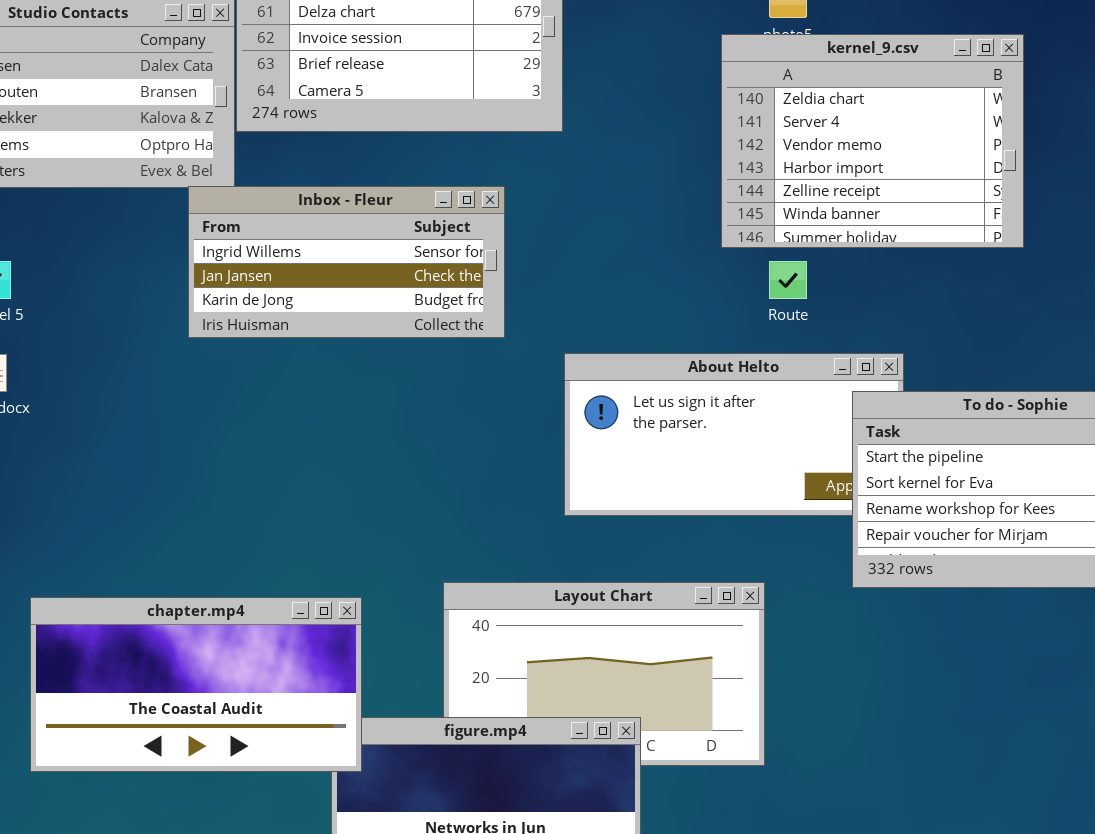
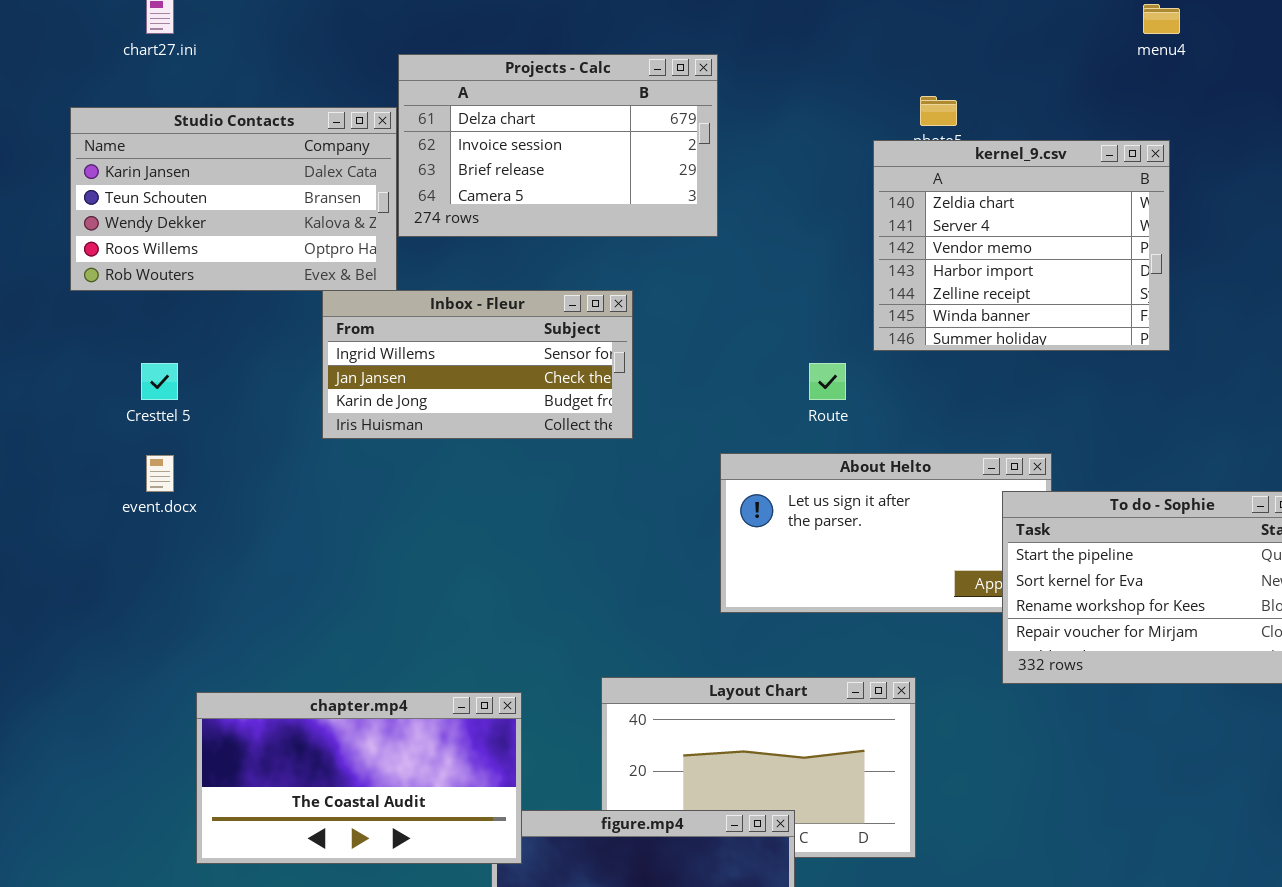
Inbox - Fleur: [188,186,505,338] -> [322,290,633,439], moved
Route: [769,261,807,299] -> [809,363,846,400], moved

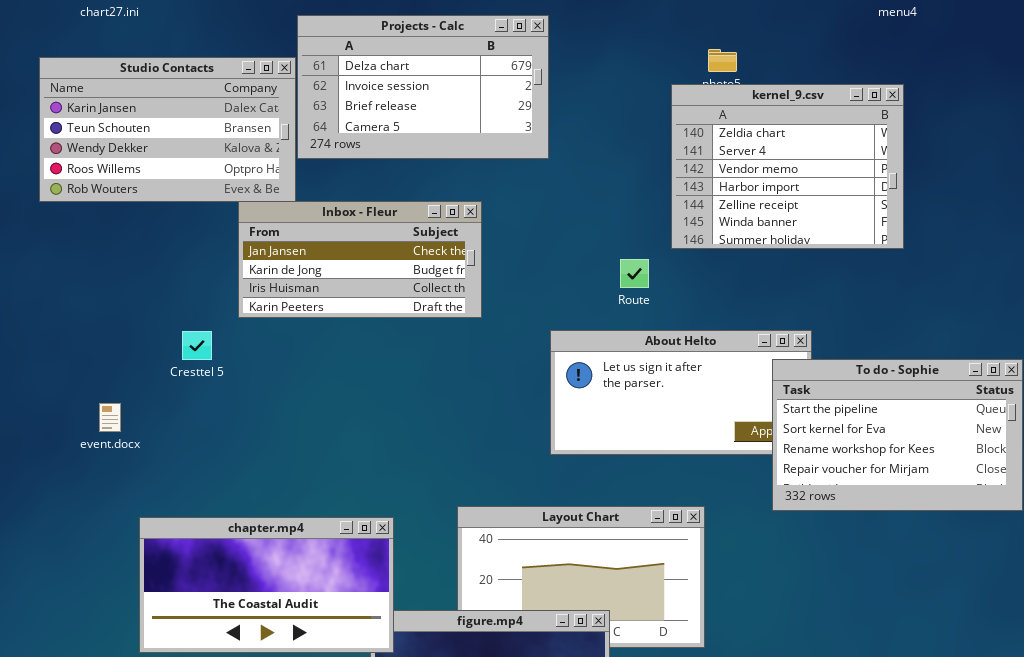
Inbox - Fleur: [322,290,633,439] -> [238,201,482,318], scrolled down 1 row
Cresttel 5: [141,363,178,400] -> [182,331,212,360], moved
event.docx: [146,455,174,492] -> [99,403,121,432], moved

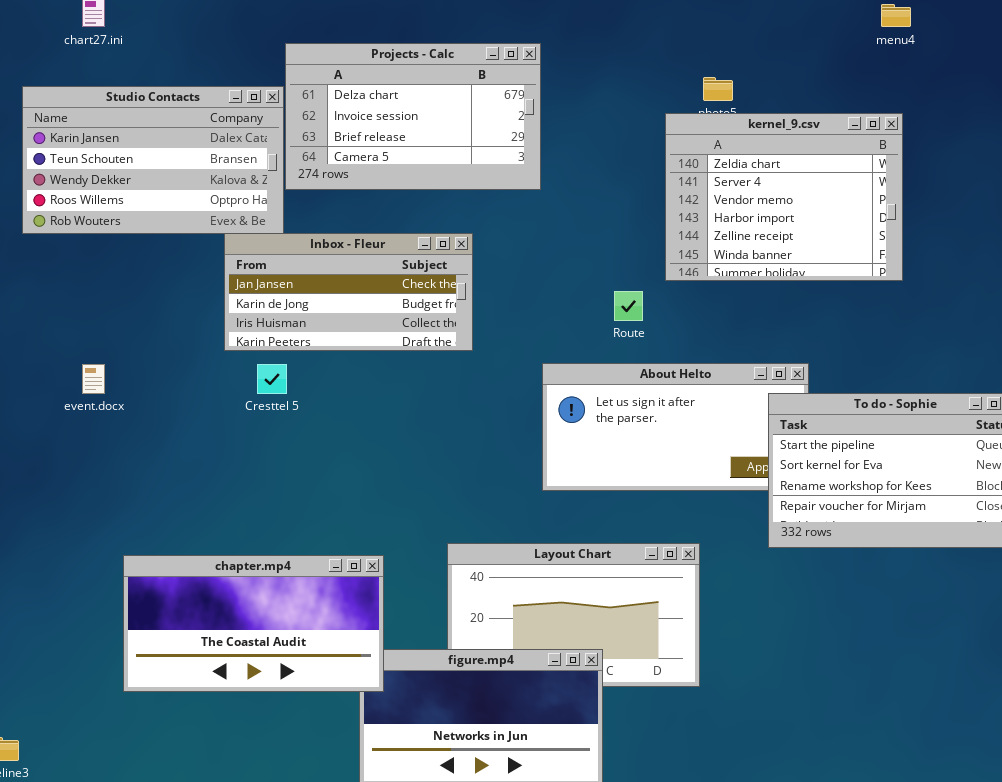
Cresttel 5: [182,331,212,360] -> [257,364,287,394], moved
event.docx: [99,403,121,432] -> [82,364,105,394], moved

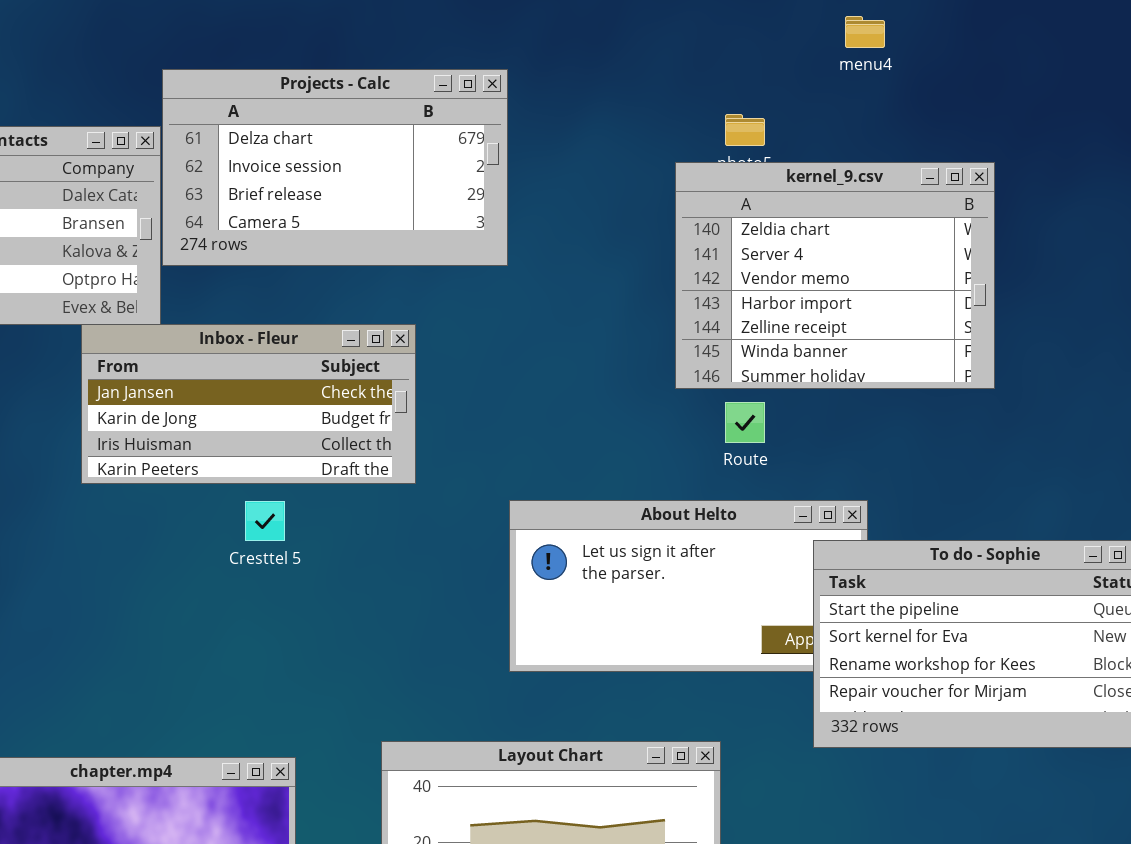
menu4: [881,4,911,27] -> [845,16,885,48], moved
Route: [614,291,643,321] -> [725,402,765,443], moved
Cresttel 5: [257,364,287,394] -> [245,501,285,541], moved

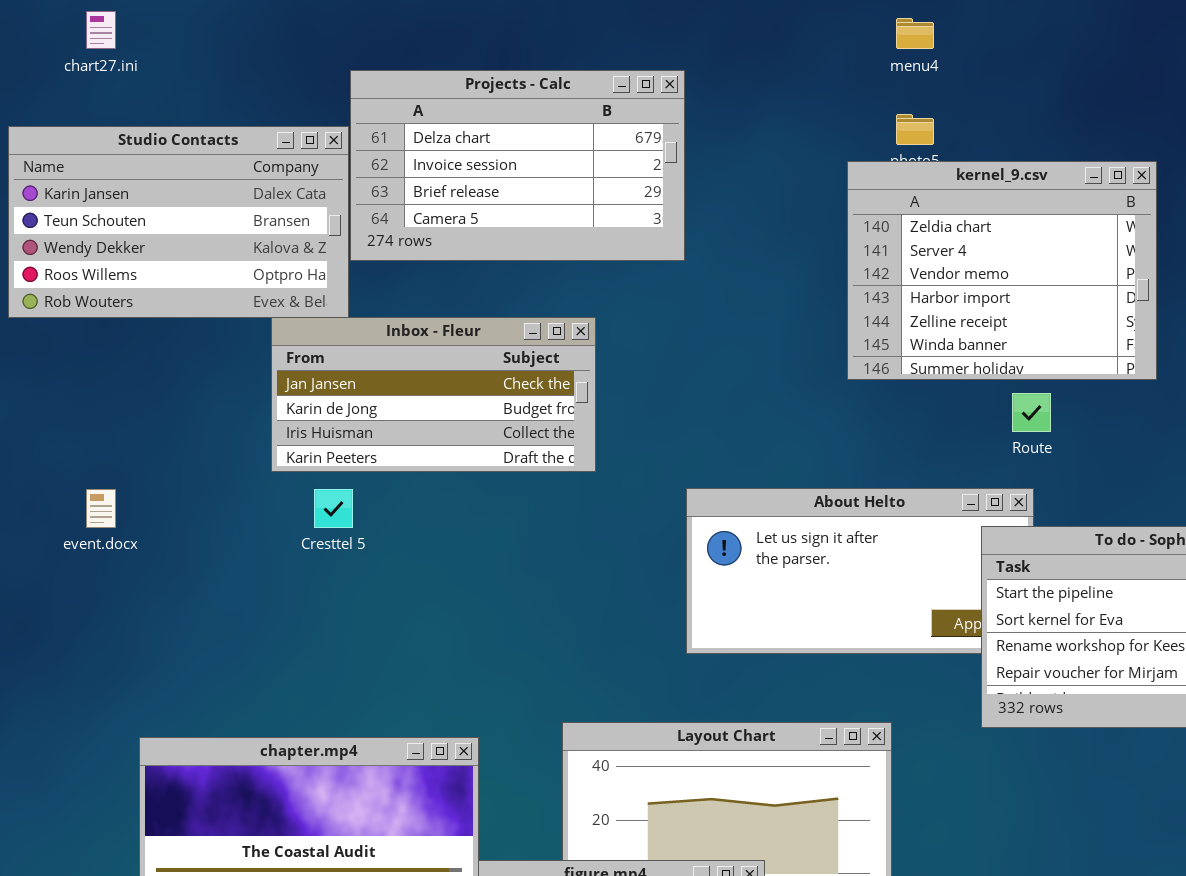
menu4: [845,16,885,48] -> [896,18,934,49], moved
Route: [725,402,765,443] -> [1012,393,1051,432], moved
Cresttel 5: [245,501,285,541] -> [314,489,353,528], moved

